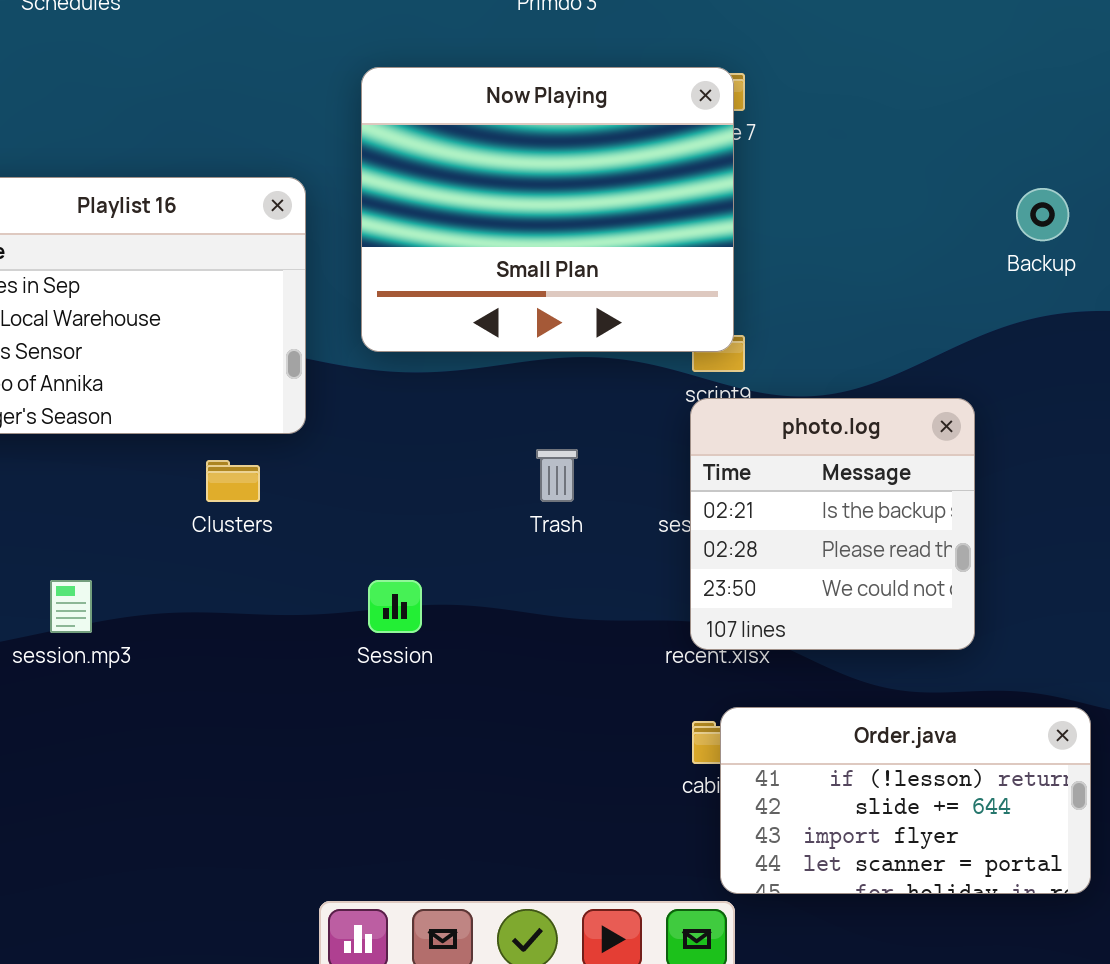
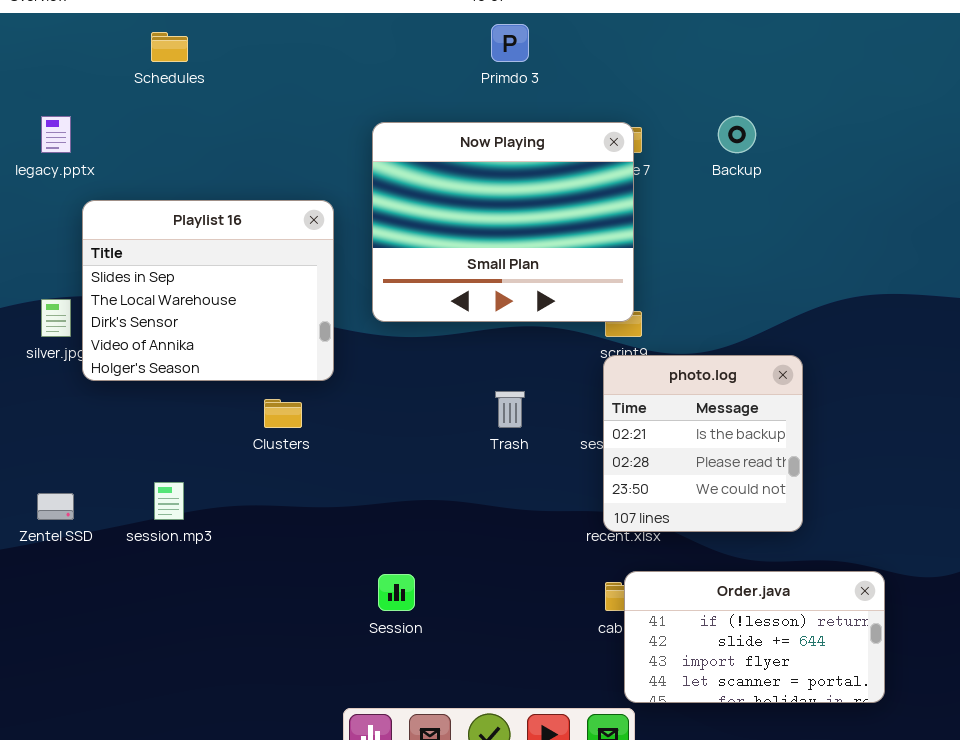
Backup: [1016,188,1069,241] -> [718,116,756,153], moved
Session: [368,580,422,633] -> [378,574,415,611], moved

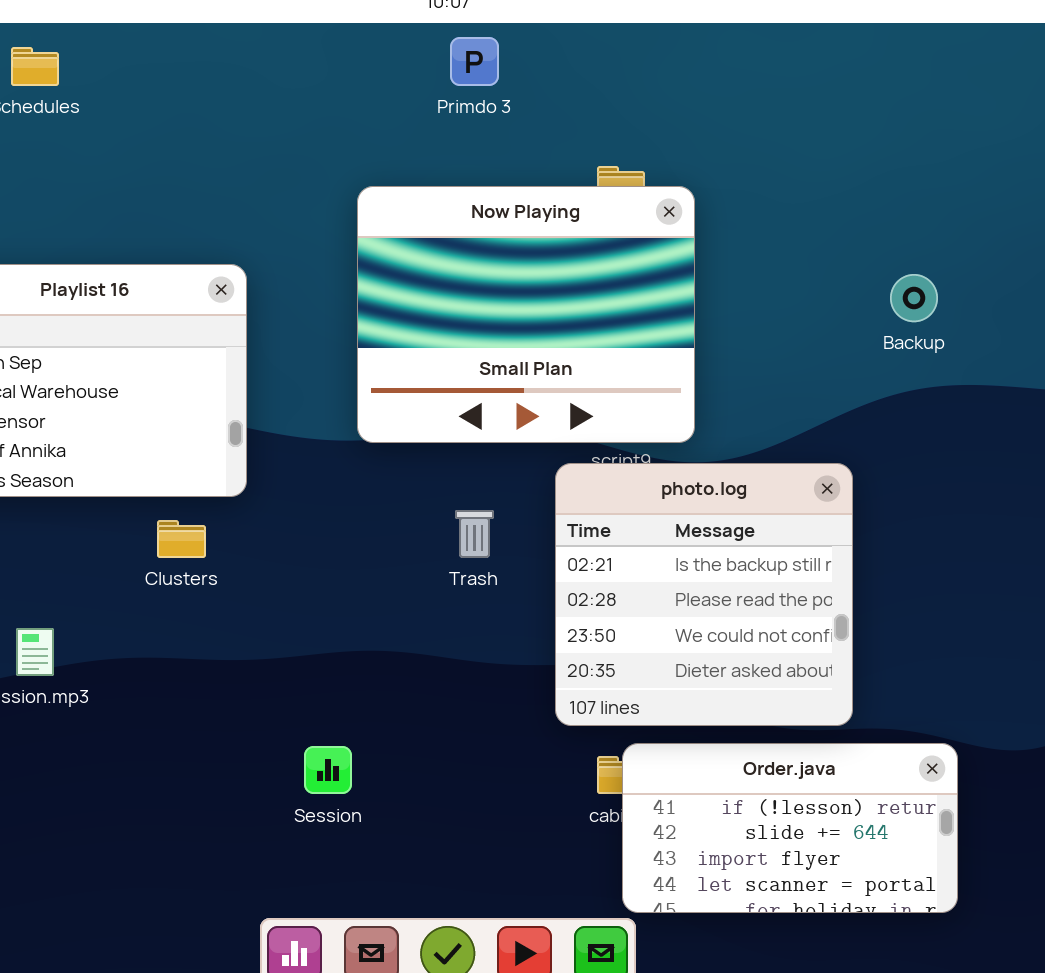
Backup: [718,116,756,153] -> [890,274,938,322], moved
Now Playing: [372,122,634,322] -> [357,186,695,443], moved
photo.log: [603,355,803,532] -> [555,463,853,726], resized

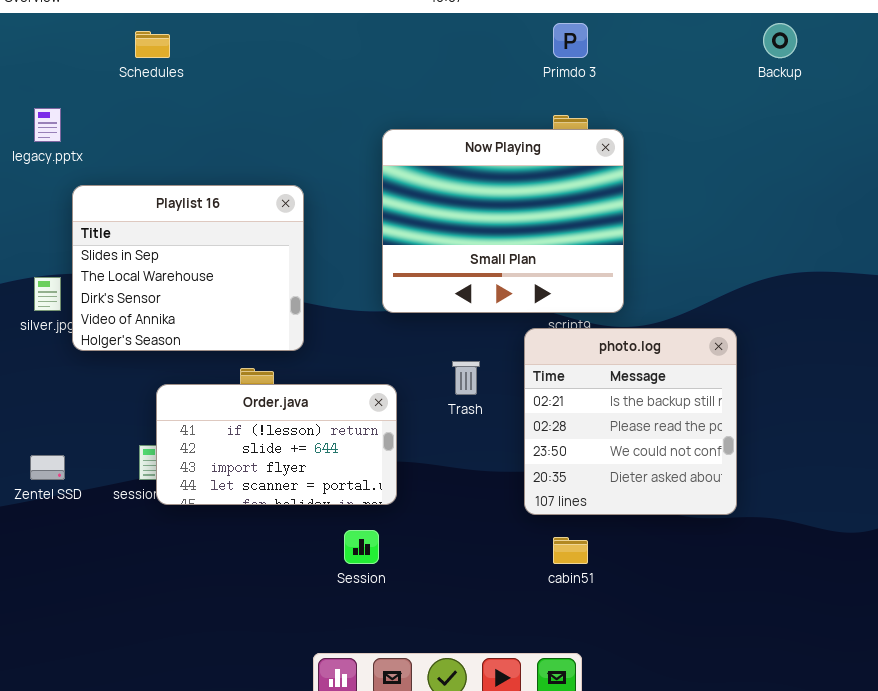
Primdo 3: [450,37,499,86] -> [553,23,588,58], moved
Backup: [890,274,938,322] -> [763,23,797,58], moved
Order.java: [622,743,958,913] -> [156,384,397,505], moved

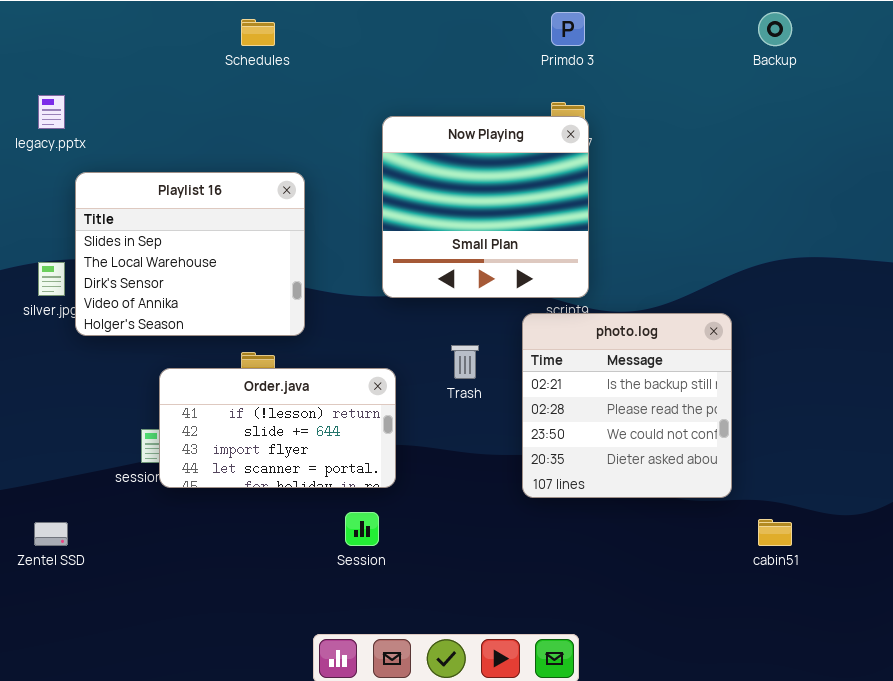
Schedules: [135,31,170,58] -> [241,19,275,46], moved
Now Playing: [382,129,624,313] -> [382,116,589,298], resized
Zentel SSD: [30,455,65,480] -> [34,522,68,546], moved
cabin51: [553,537,588,564] -> [758,519,792,546], moved

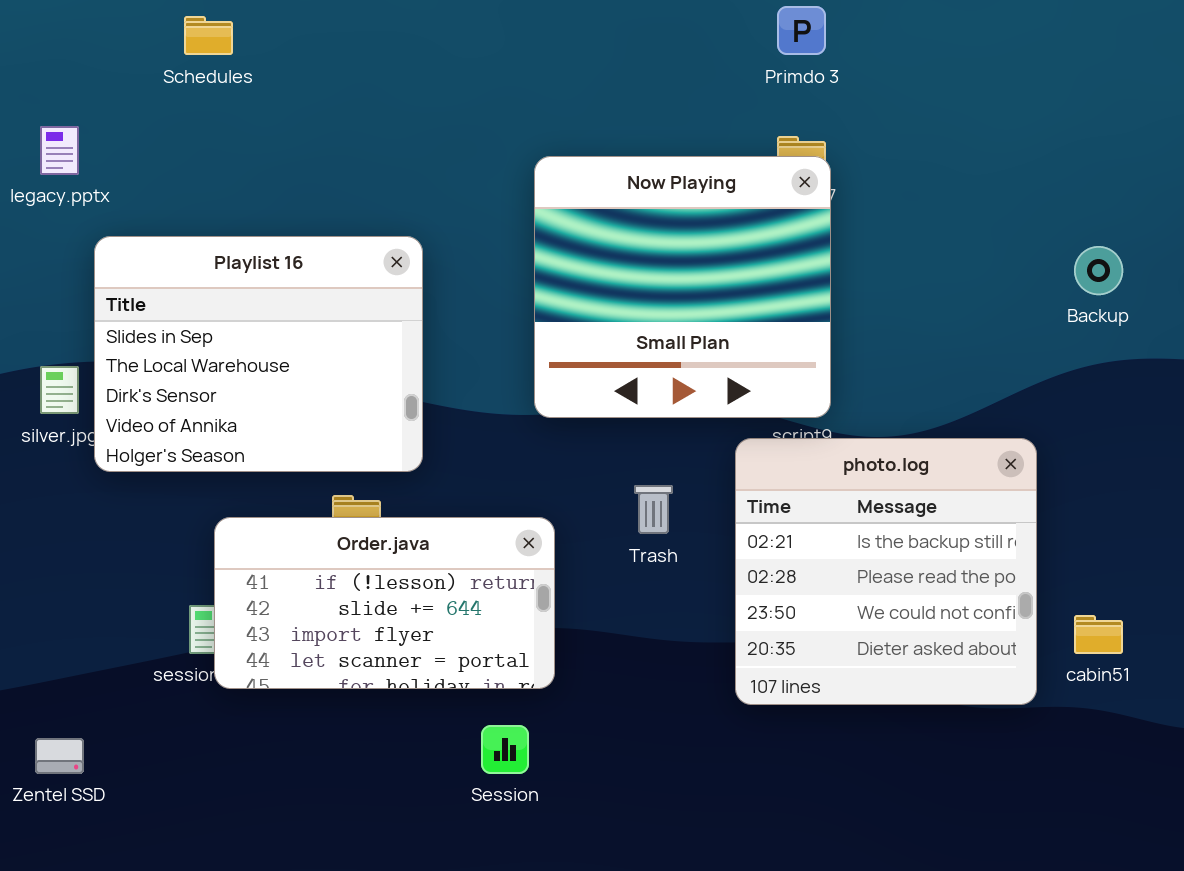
Backup: [758,12,792,46] -> [1074,246,1123,295], moved
Schedules: [241,19,275,46] -> [184,16,233,55], moved
cabin51: [758,519,792,546] -> [1074,615,1123,654], moved

